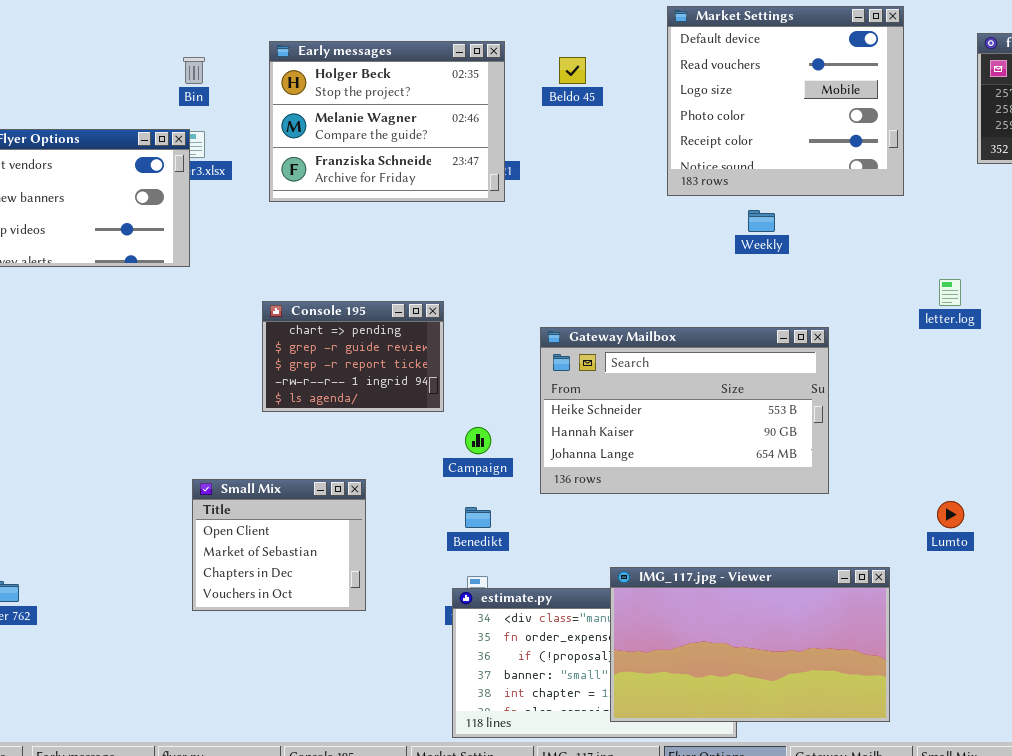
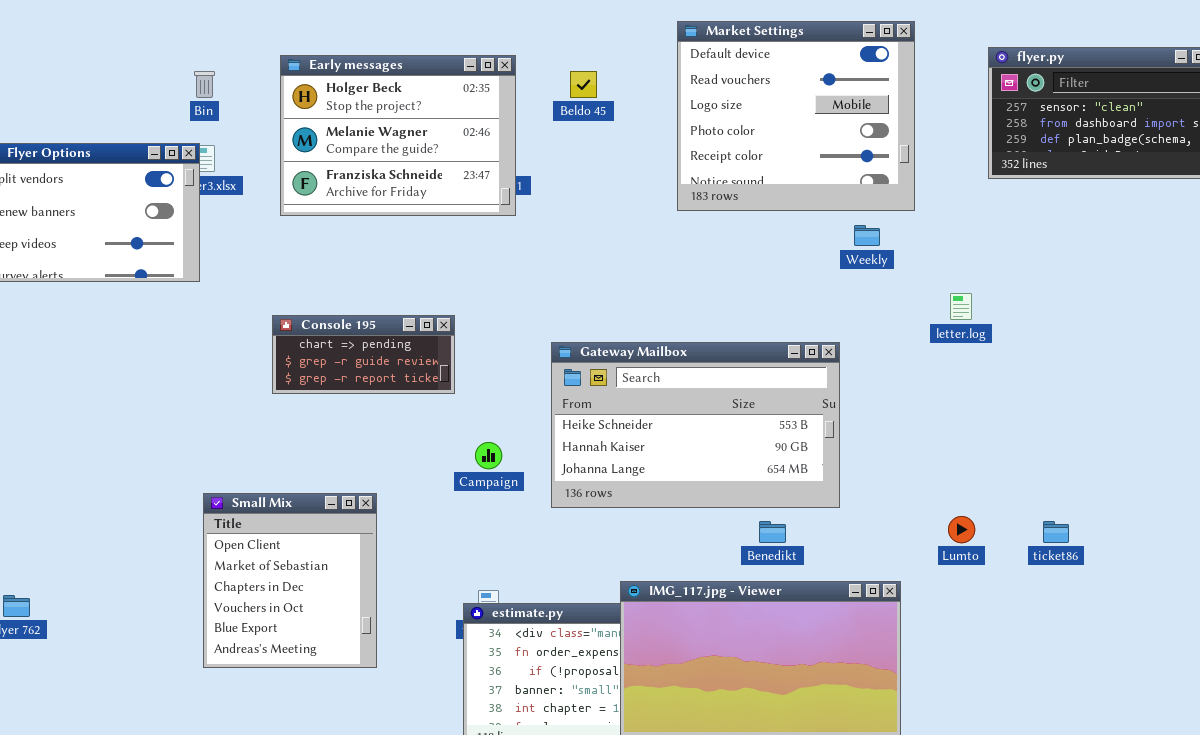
Weekly: [748,210,775,232] -> [854,225,880,246], moved
Console 195: [262,301,444,412] -> [272,315,455,394], resized
Small Mix: [192,479,366,611] -> [203,493,377,668], resized
Benedikt: [465,507,491,528] -> [759,521,786,543], moved

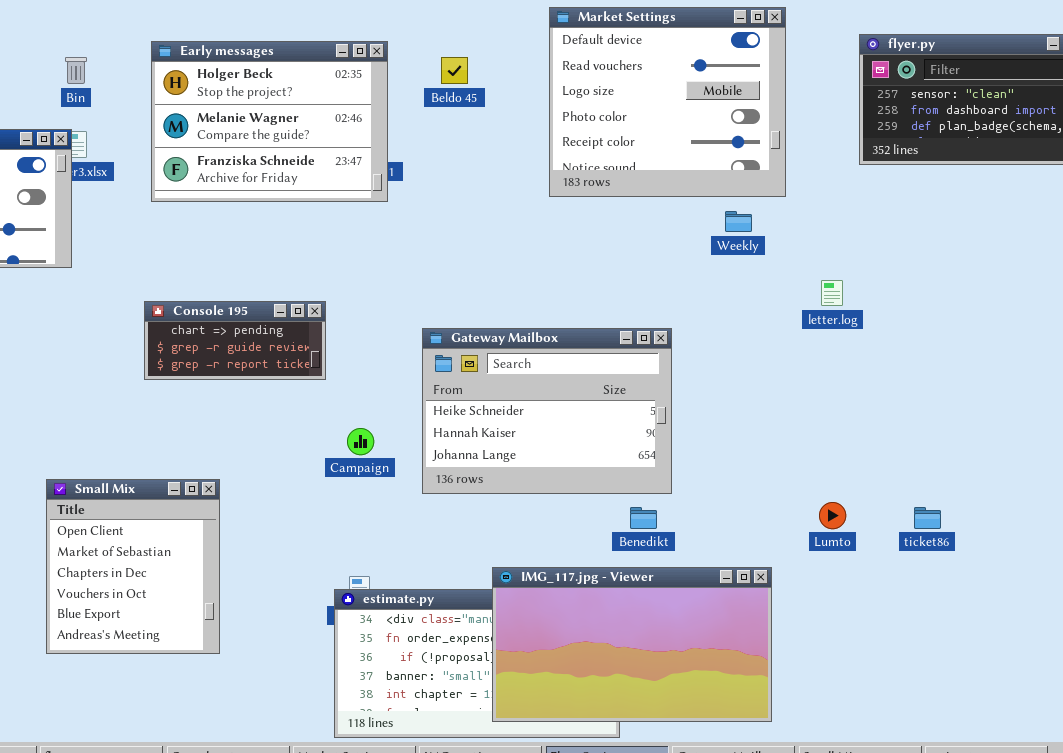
Gateway Mailbox: [551,342,840,508] -> [422,328,672,494], resized
Small Mix: [203,493,377,668] -> [46,479,220,654], moved

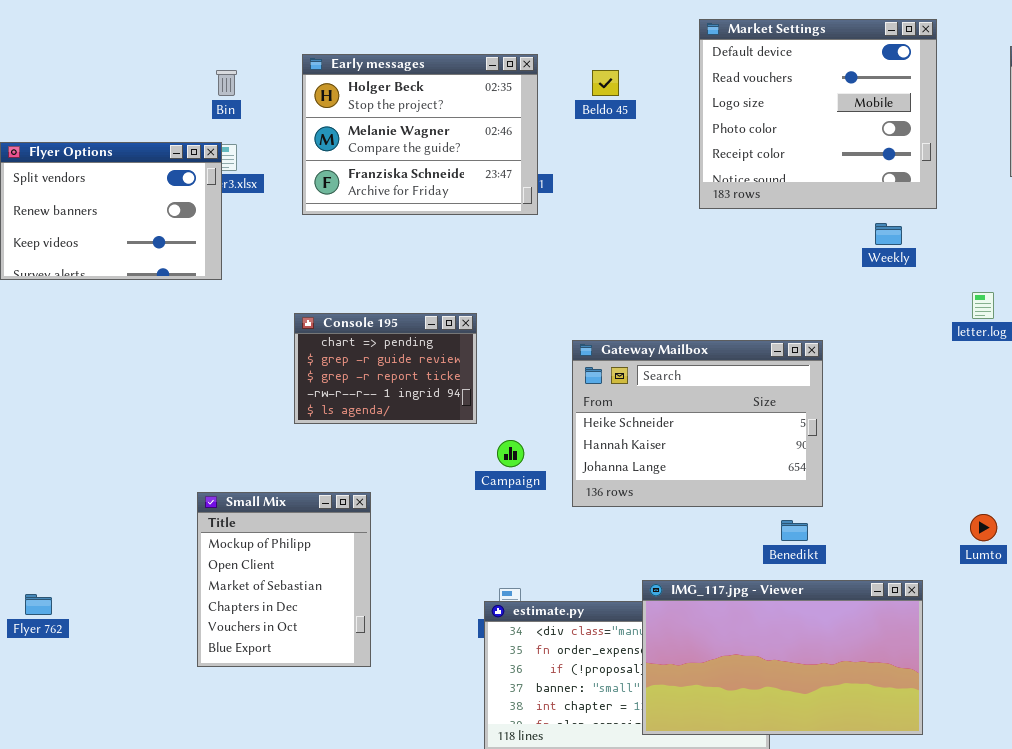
Console 195: [144,301,326,380] -> [294,313,477,424], resized
Small Mix: [46,479,220,654] -> [197,492,371,667], scrolled up 1 row

